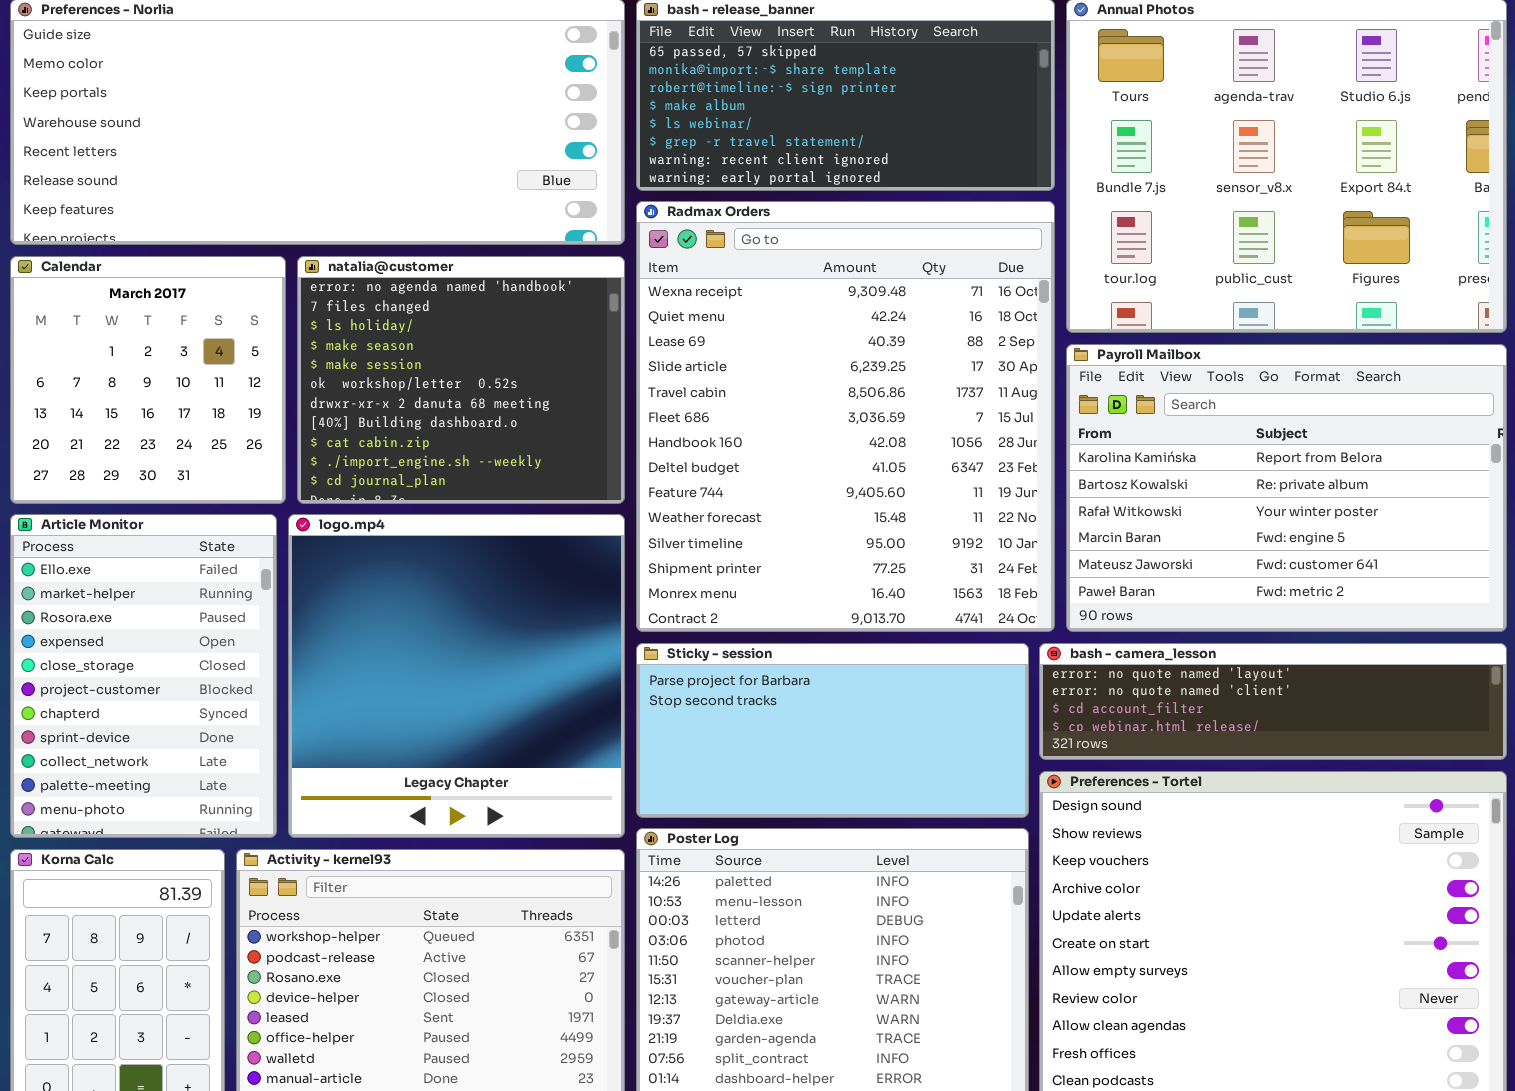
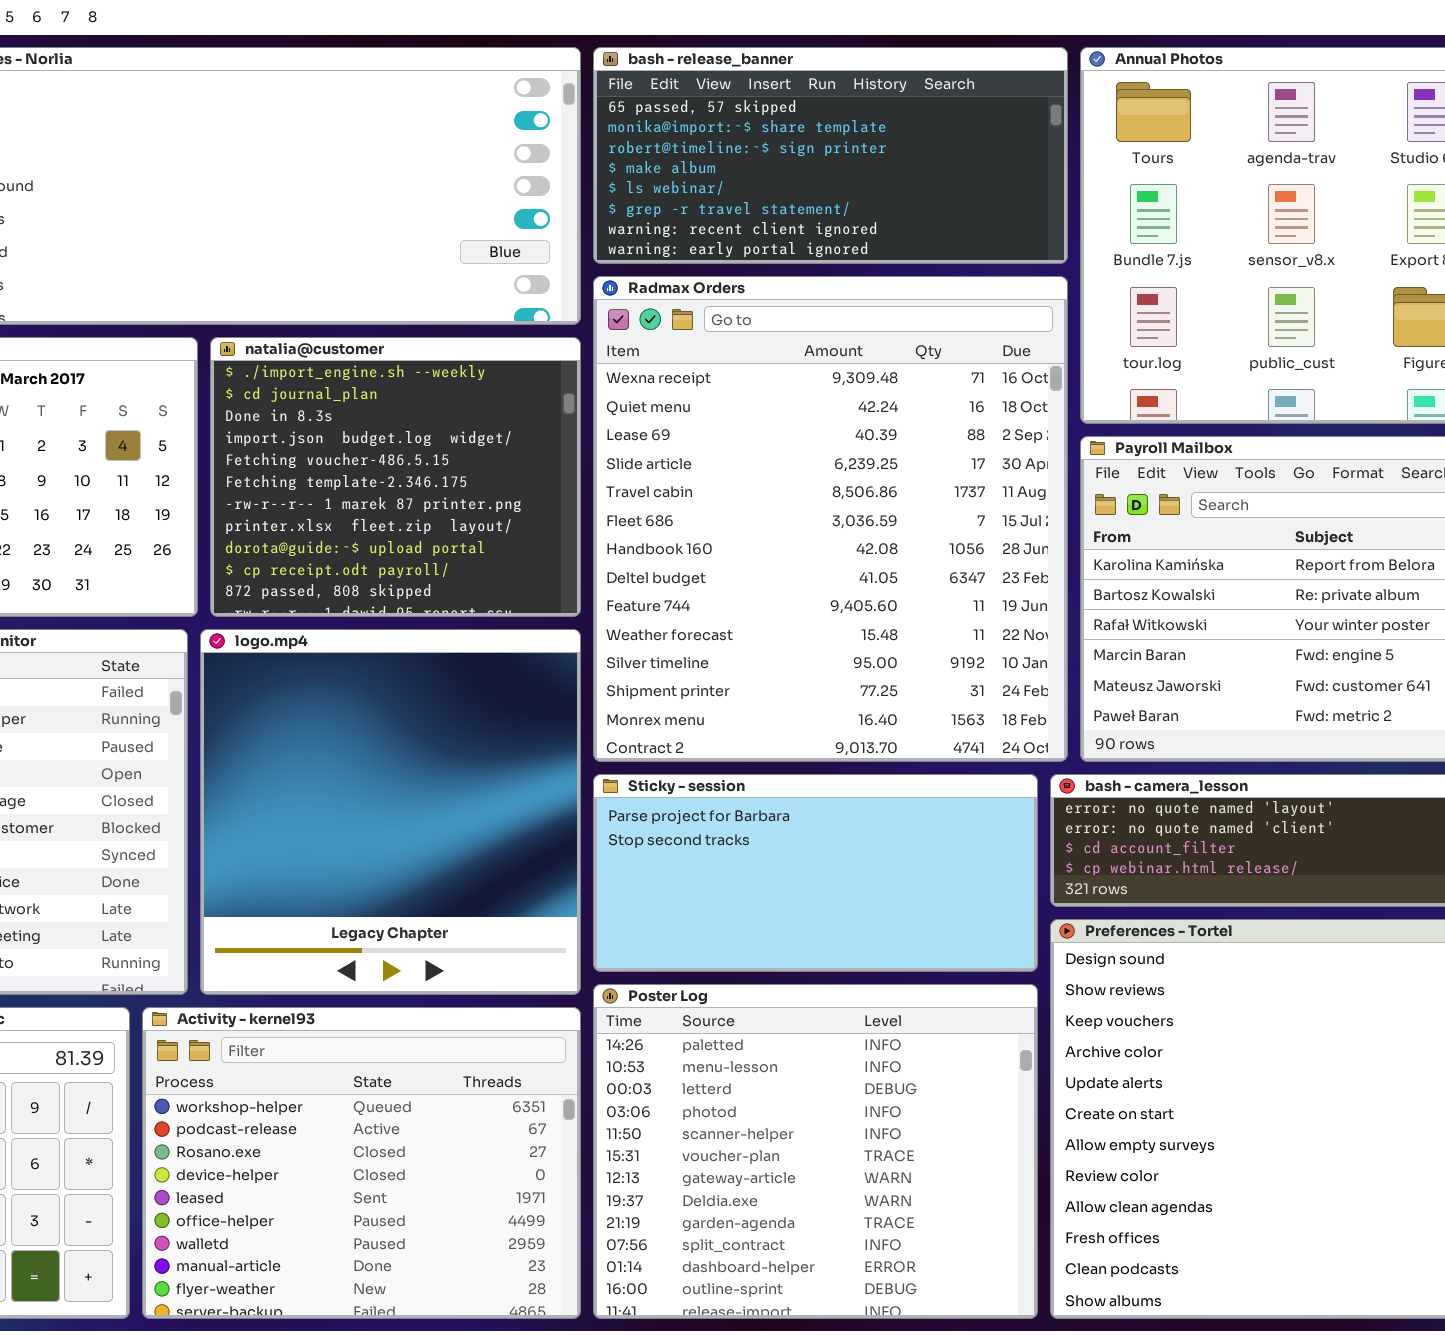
natalia@customer: [297,256,625,504] -> [210,337,581,617], scrolled down 9 rows

